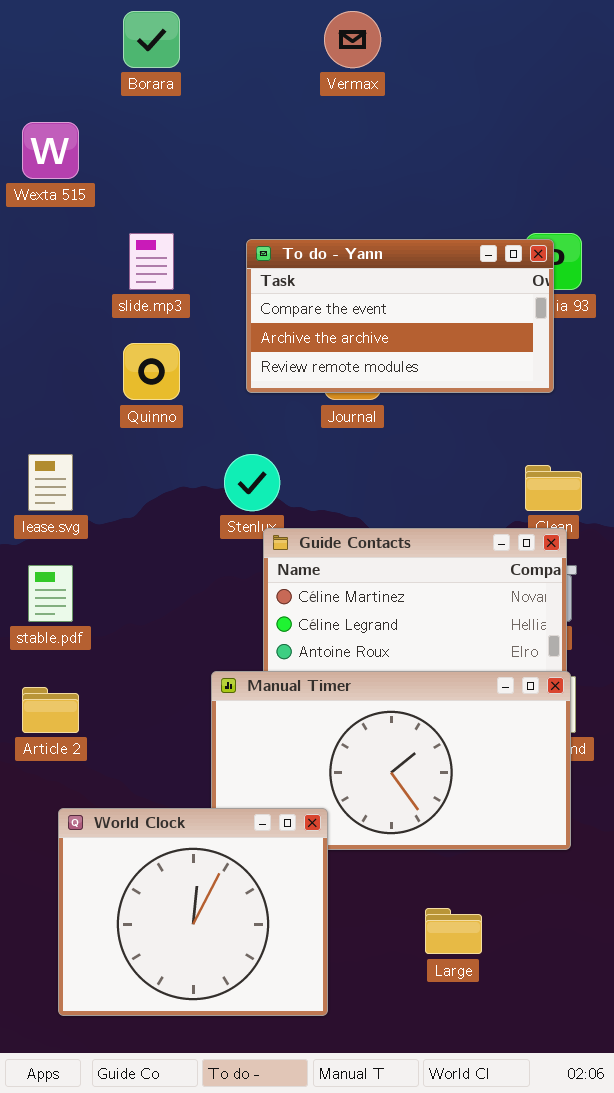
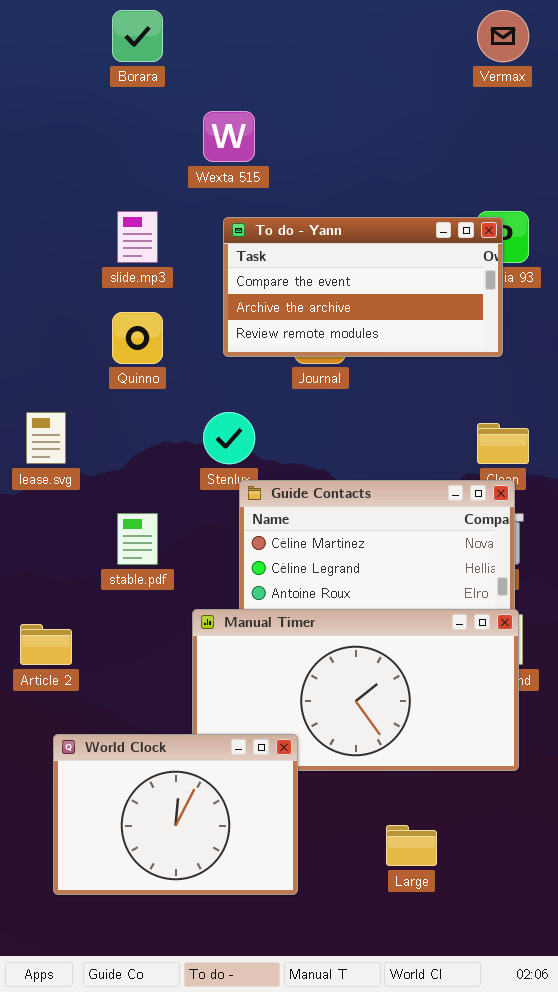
Vermax: [324,11,381,68] -> [477,10,529,62], moved
Wexta 515: [22,122,79,179] -> [203,111,255,162], moved
stable.pdf: [28,565,73,622] -> [117,513,158,565], moved
World Clock: [58,808,328,1016] -> [53,734,298,895], resized

